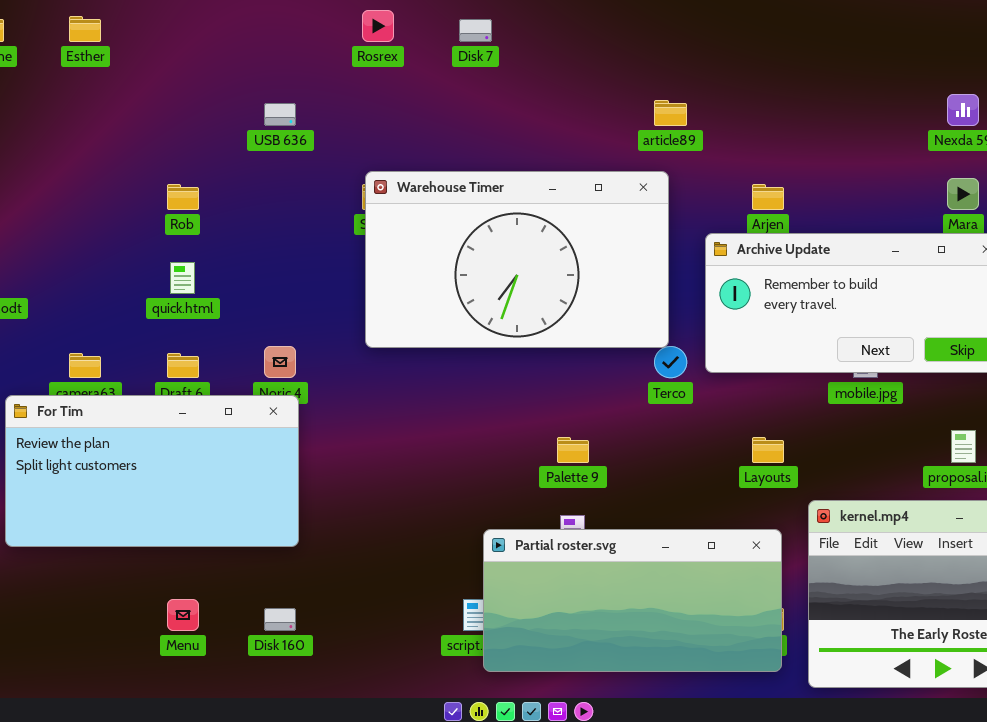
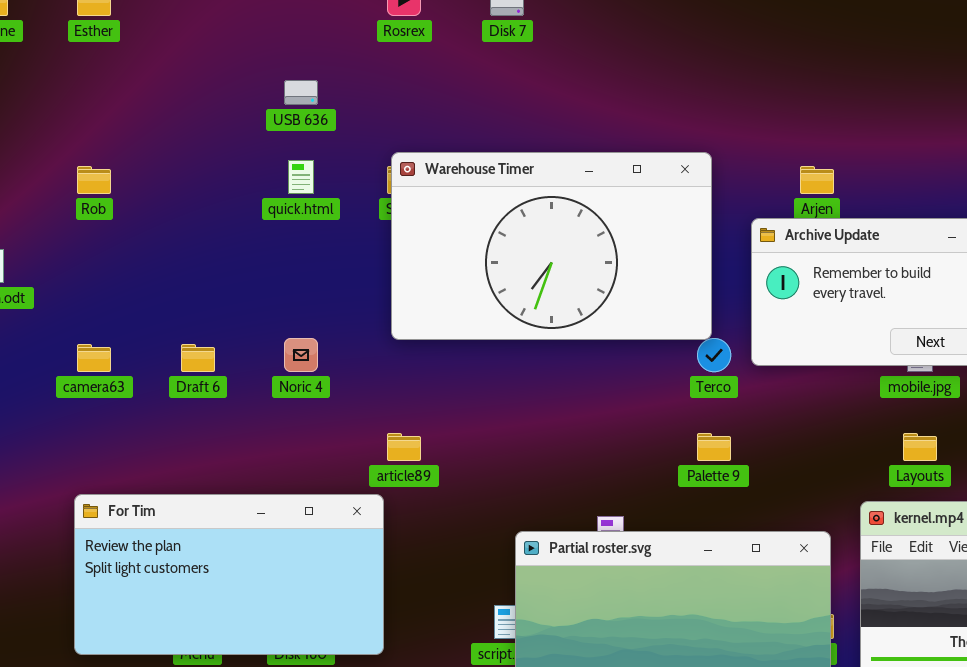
article89: [654,100,687,126] -> [387,433,421,461], moved
Rob: [167,184,199,210] -> [77,166,111,194], moved
quick.html: [170,262,195,294] -> [288,160,314,194], moved
For Tim: [5,395,299,547] -> [74,494,384,655], moved
Palette 9: [557,437,589,463] -> [697,433,731,461], moved
Layouts: [752,437,784,463] -> [903,433,937,461], moved

